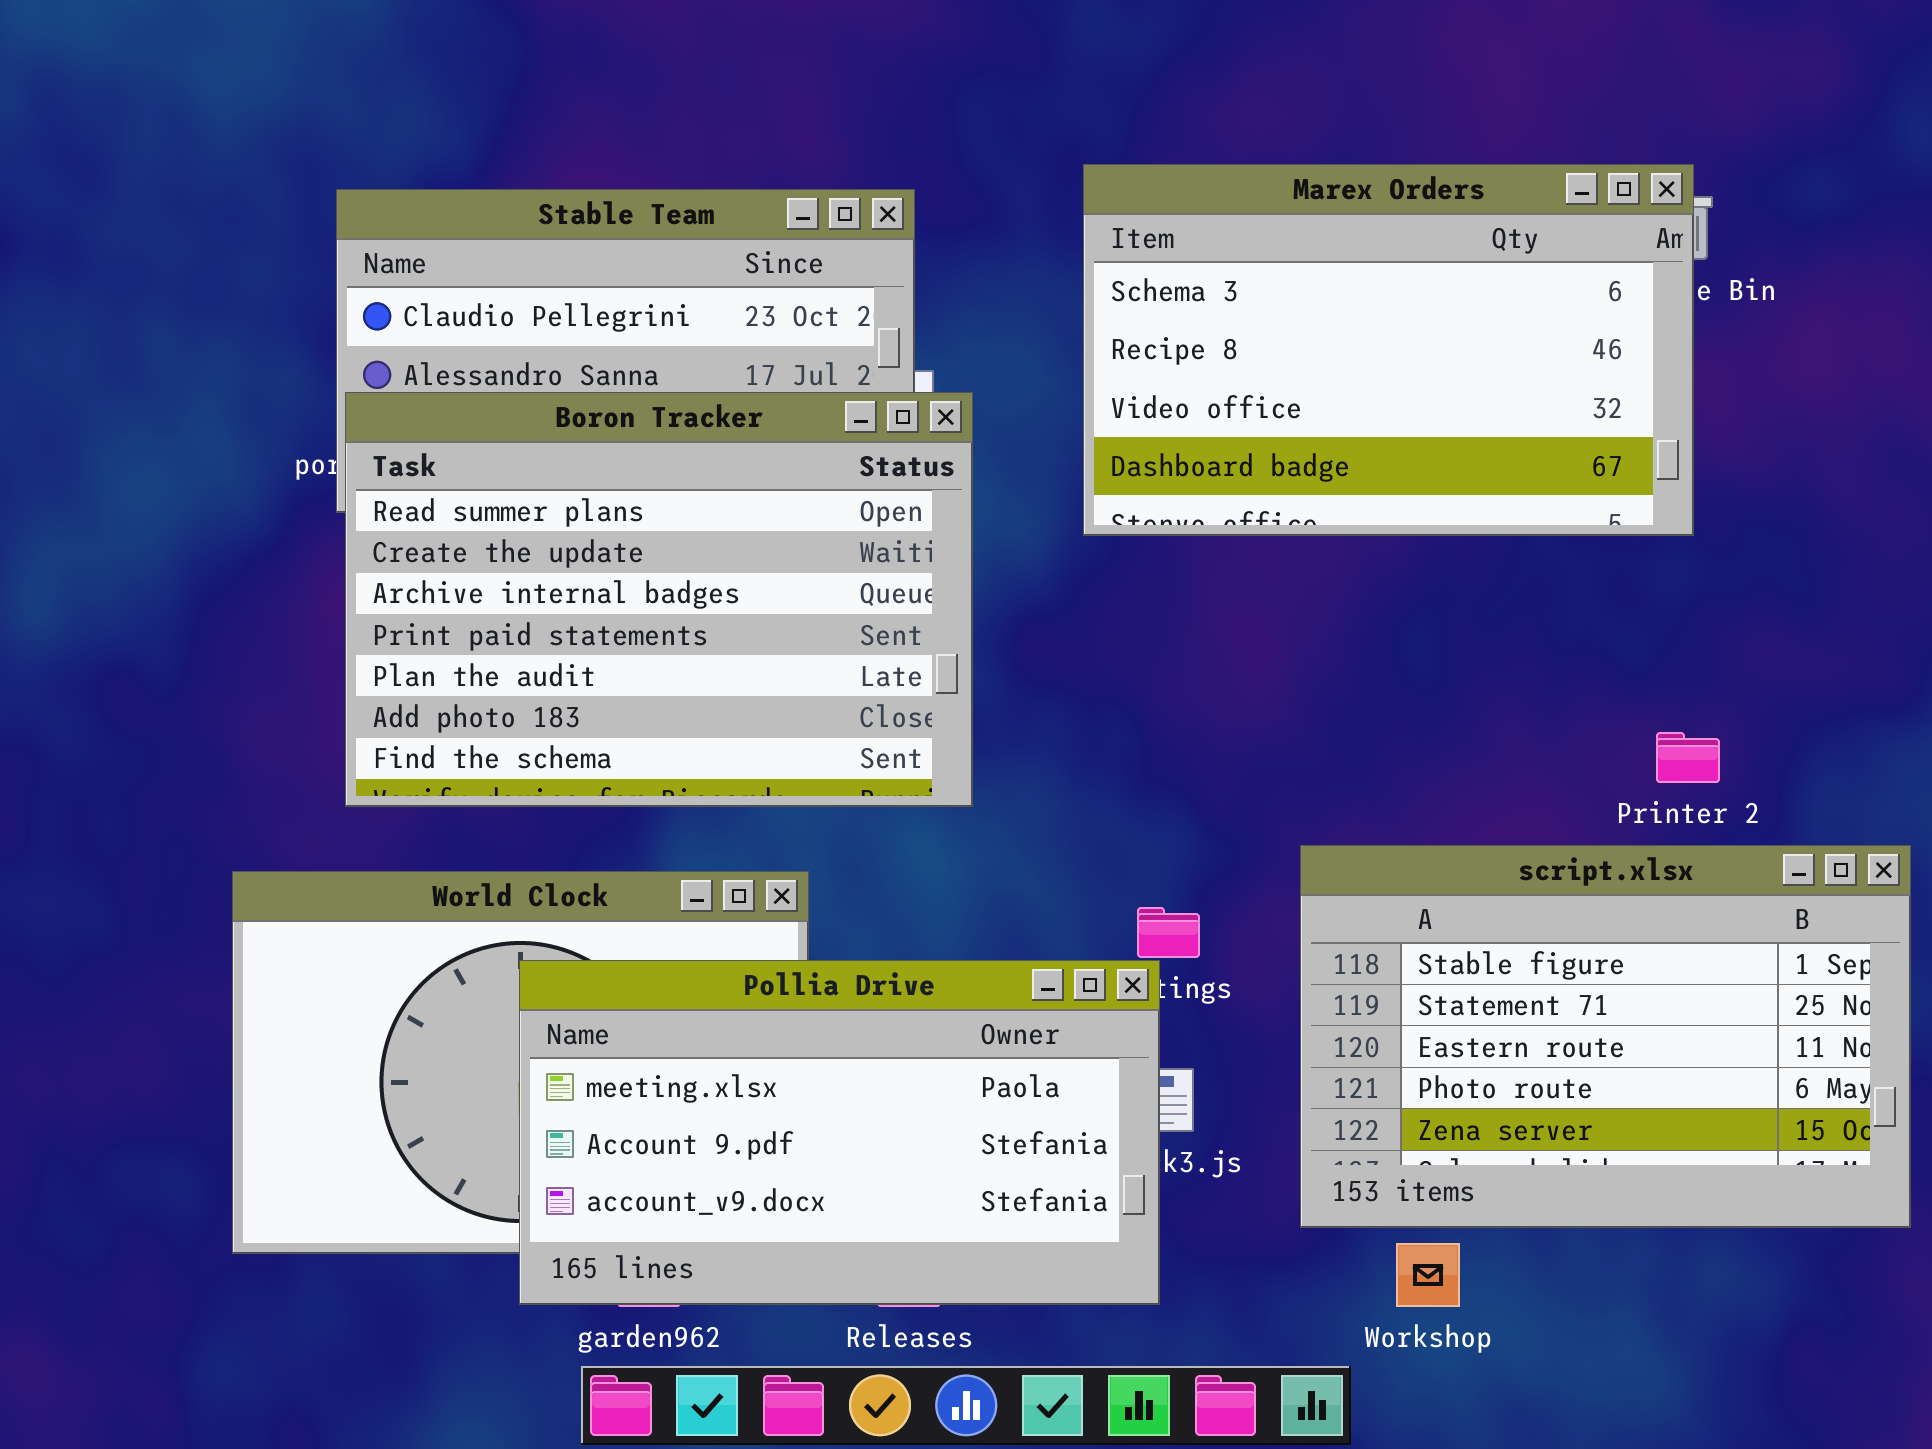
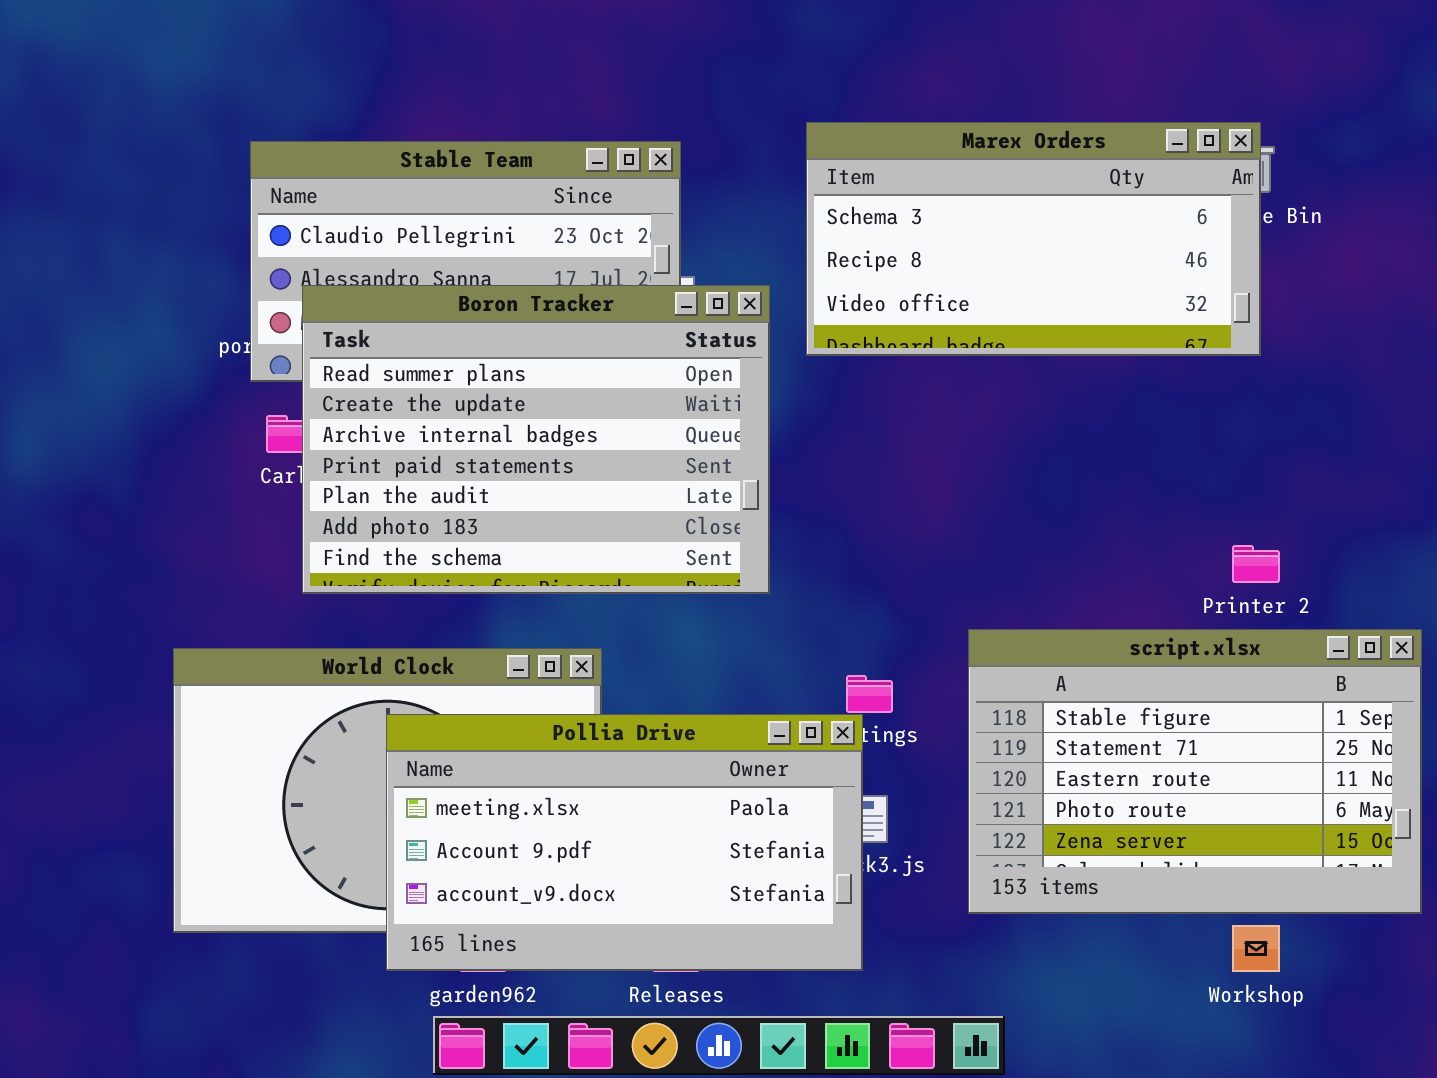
Marex Orders: [1083,164,1694,536] -> [806,122,1261,356], resized
Boron Tracker: [345,392,973,807] -> [302,285,770,594], moved
Workshop: [1396,1243,1460,1307] -> [1232,925,1280,972], moved

